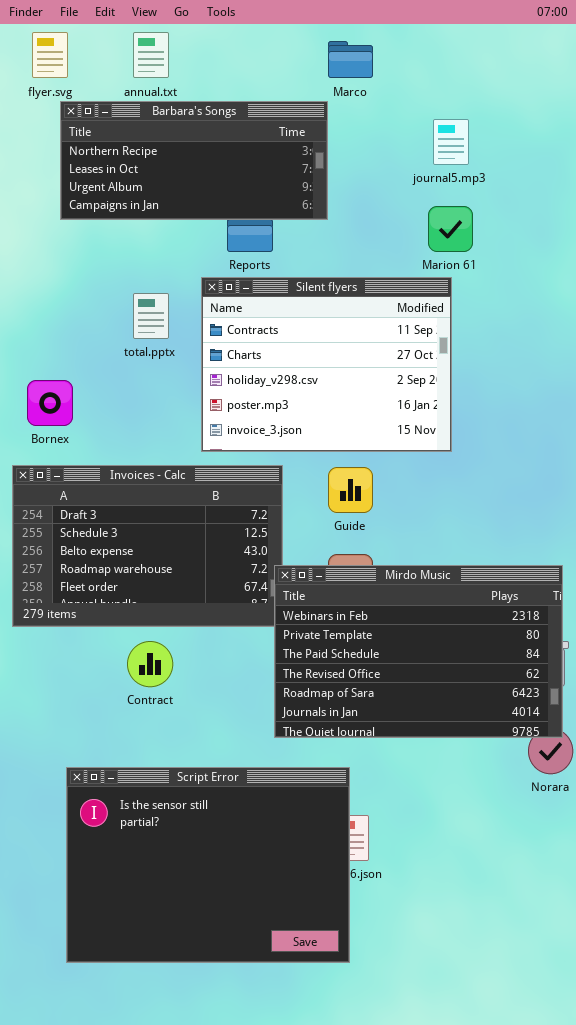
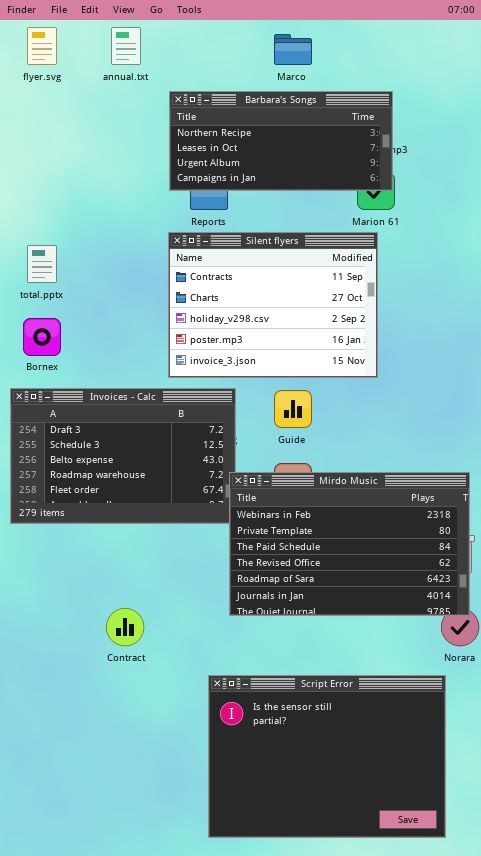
Barbara's Songs: [60,101,328,220] -> [169,91,393,191], moved
total.pptx: [133,293,169,339] -> [27,245,57,283], moved
Contract: [127,641,173,687] -> [106,608,144,646], moved
Script Error: [66,767,350,963] -> [208,675,446,838], moved

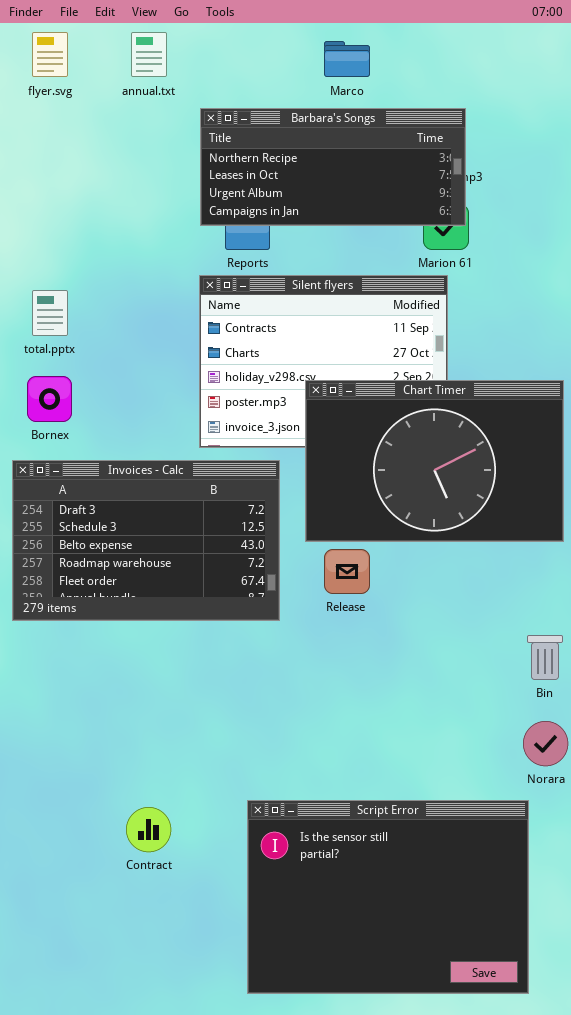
Chart Timer: none -> [305,380,564,542], opened
Mirdo Music: [229,472,470,616] -> none, closed
Contract: [106,608,144,646] -> [126,807,171,852], moved

